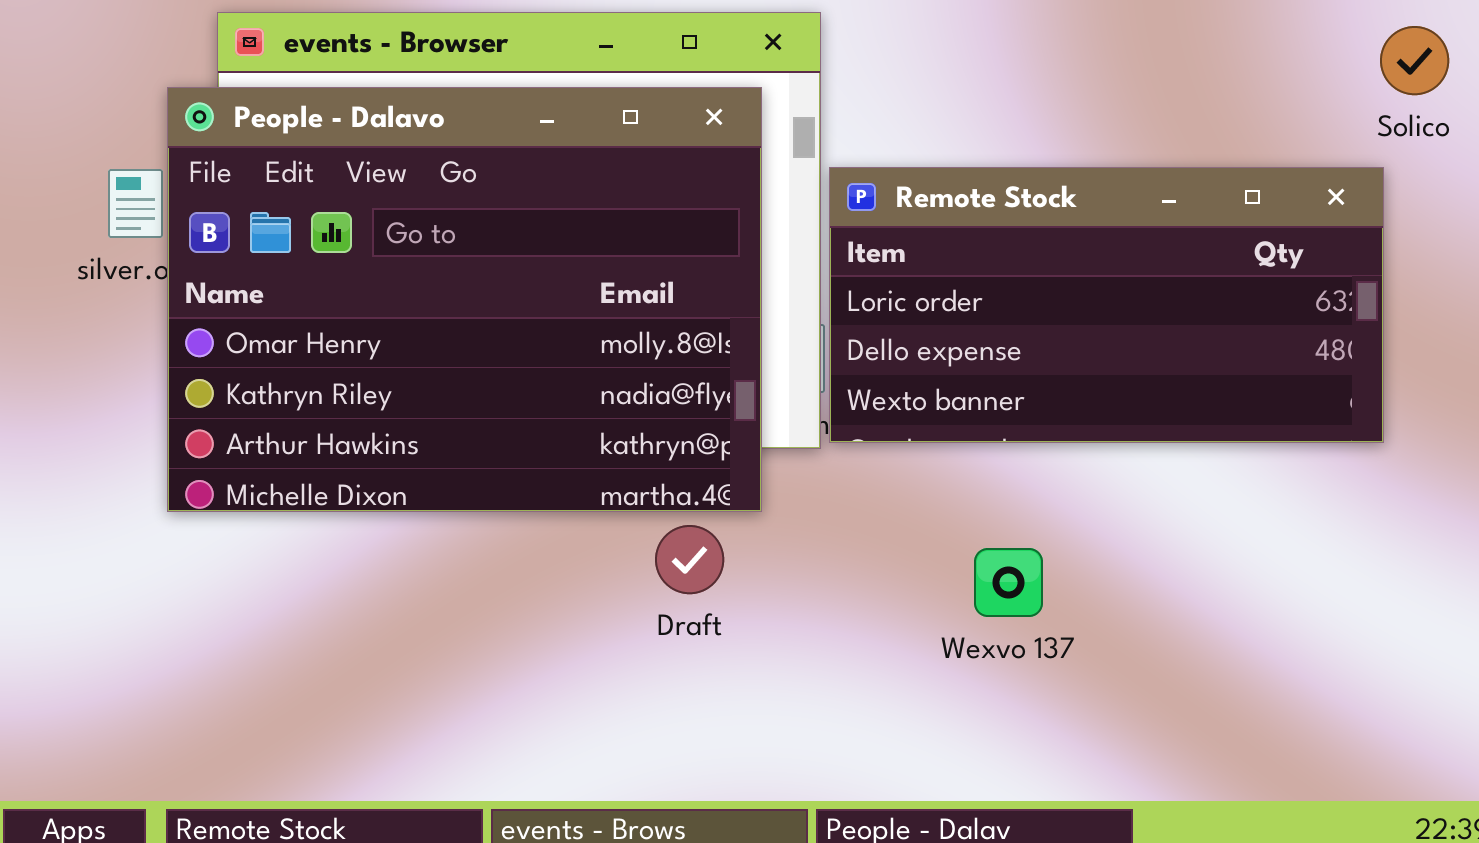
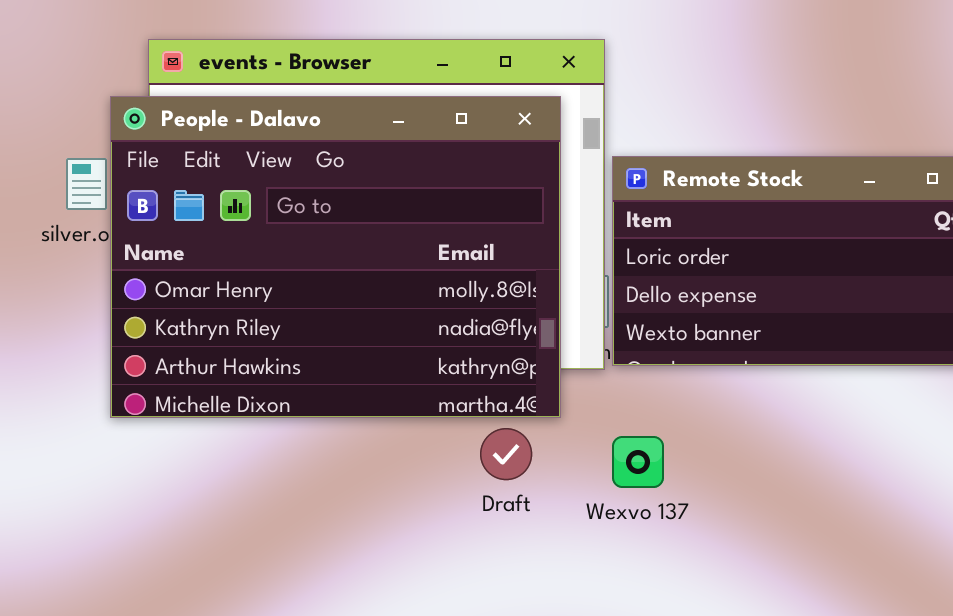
Wexvo 137: [974,548,1043,617] -> [612,436,664,488], moved

